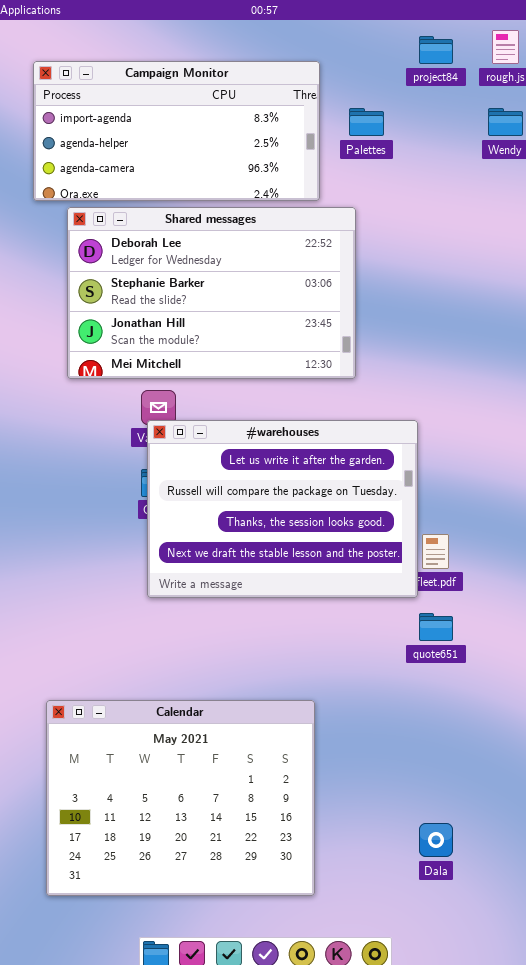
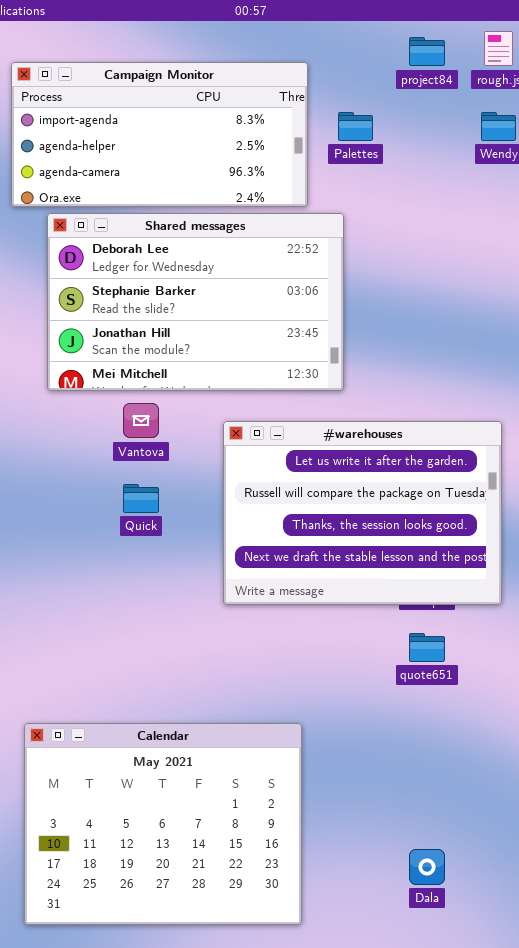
#warehouses: [147,420,418,598] -> [223,421,502,605], moved

